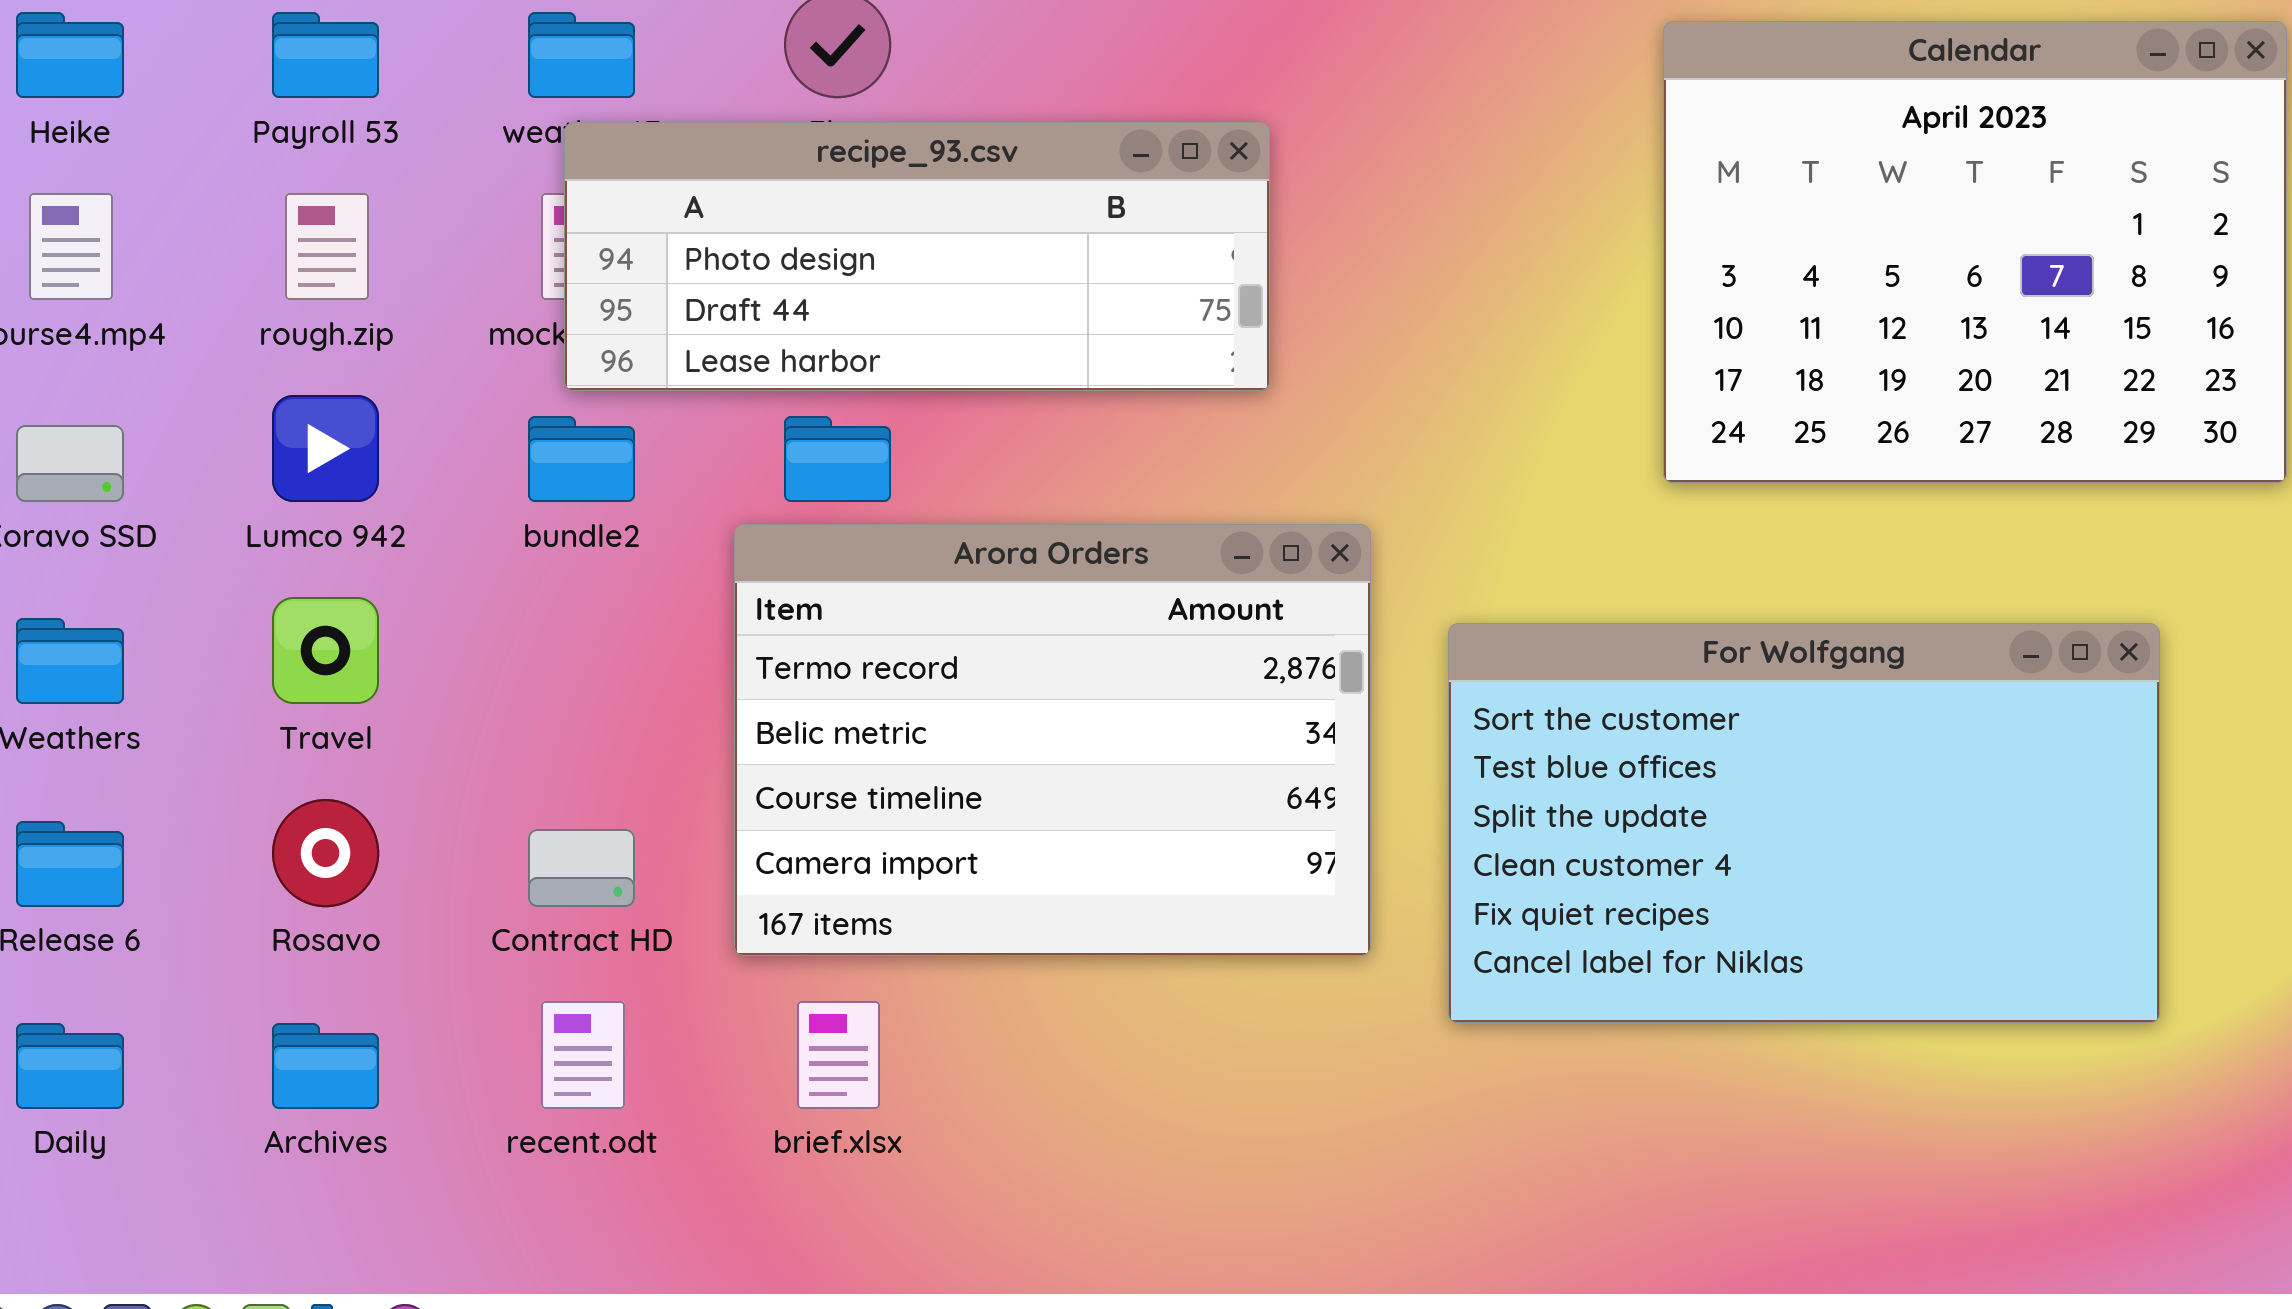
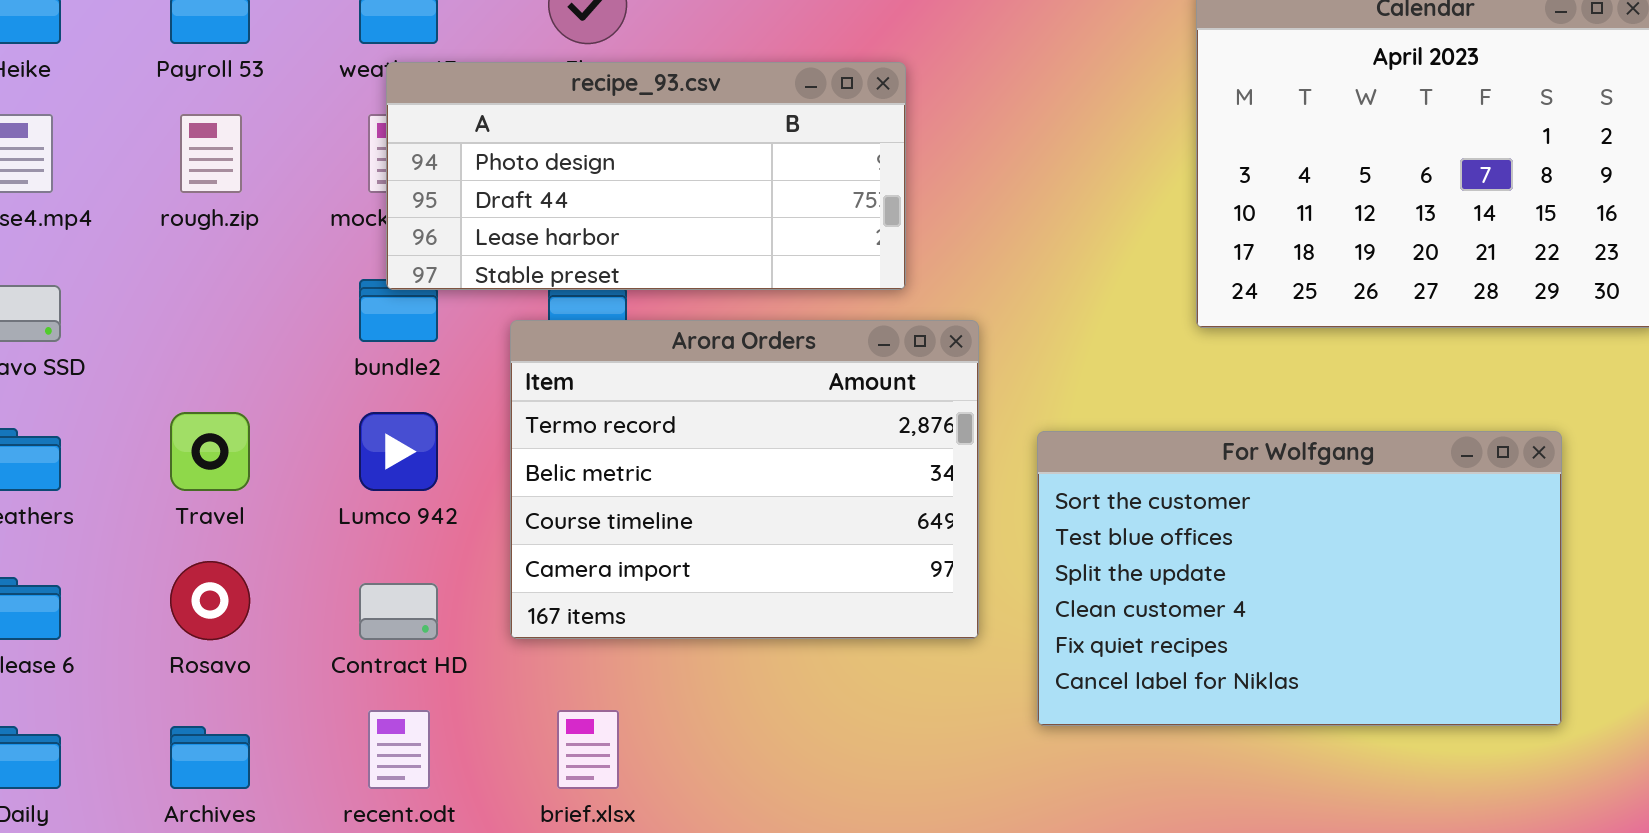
recipe_93.csv: [564,122,1270,391] -> [386,62,906,290], resized
Lumco 942: [272,395,379,502] -> [359,412,438,491], moved
Arora Orders: [734,524,1371,956] -> [510,320,979,639], moved

